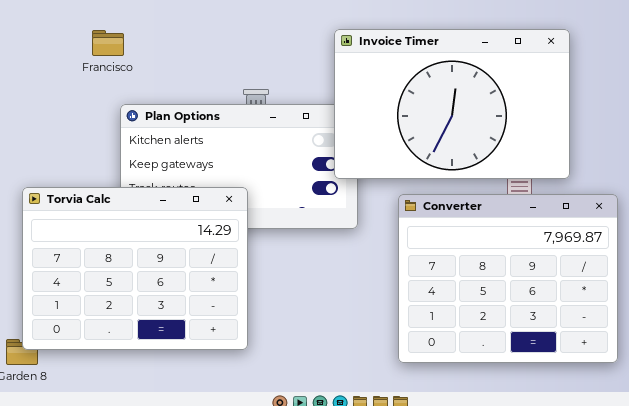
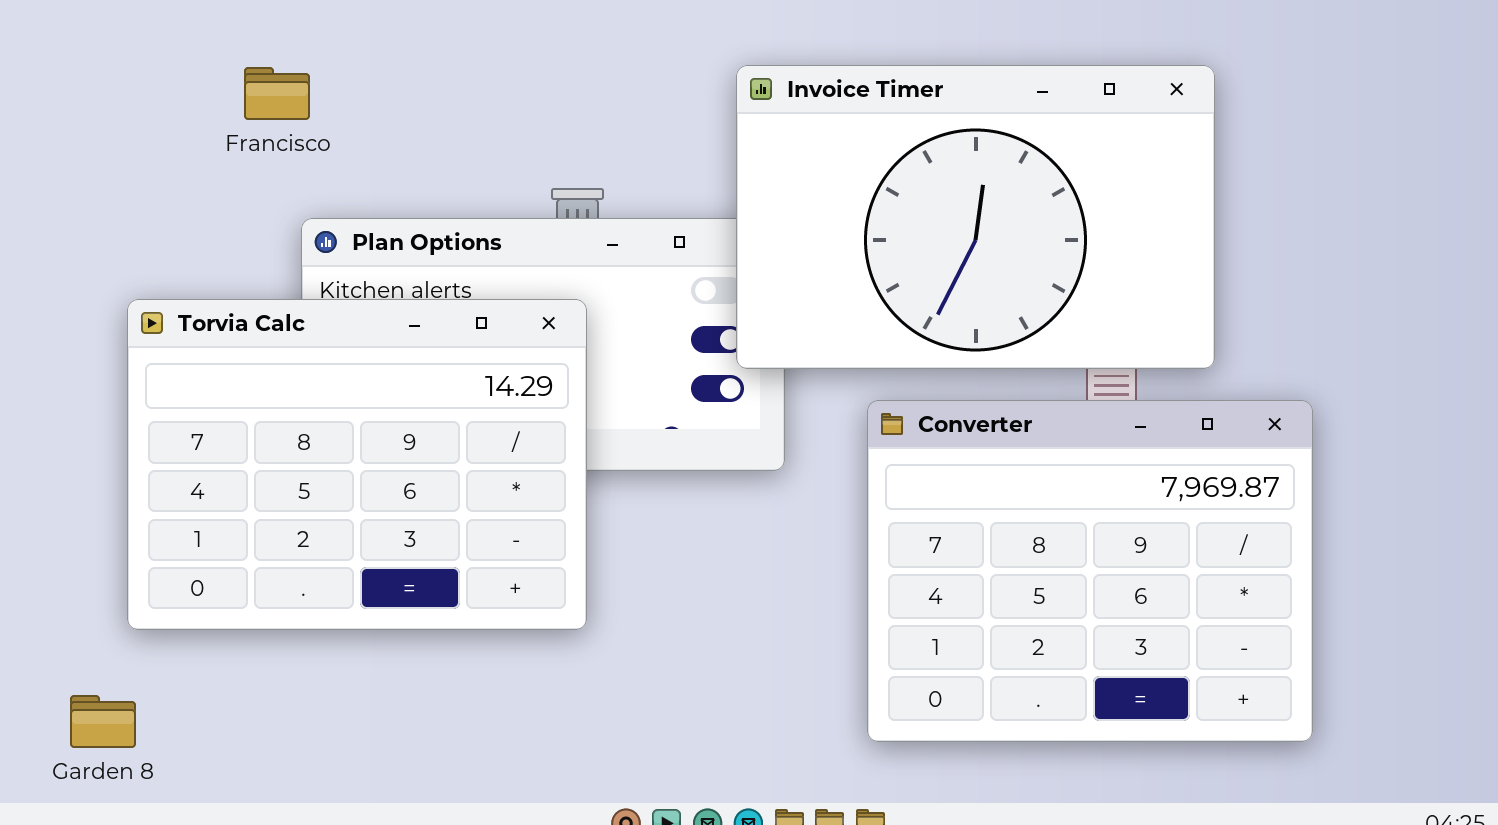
Torvia Calc: [22,187,248,350] -> [127,299,587,630], moved

